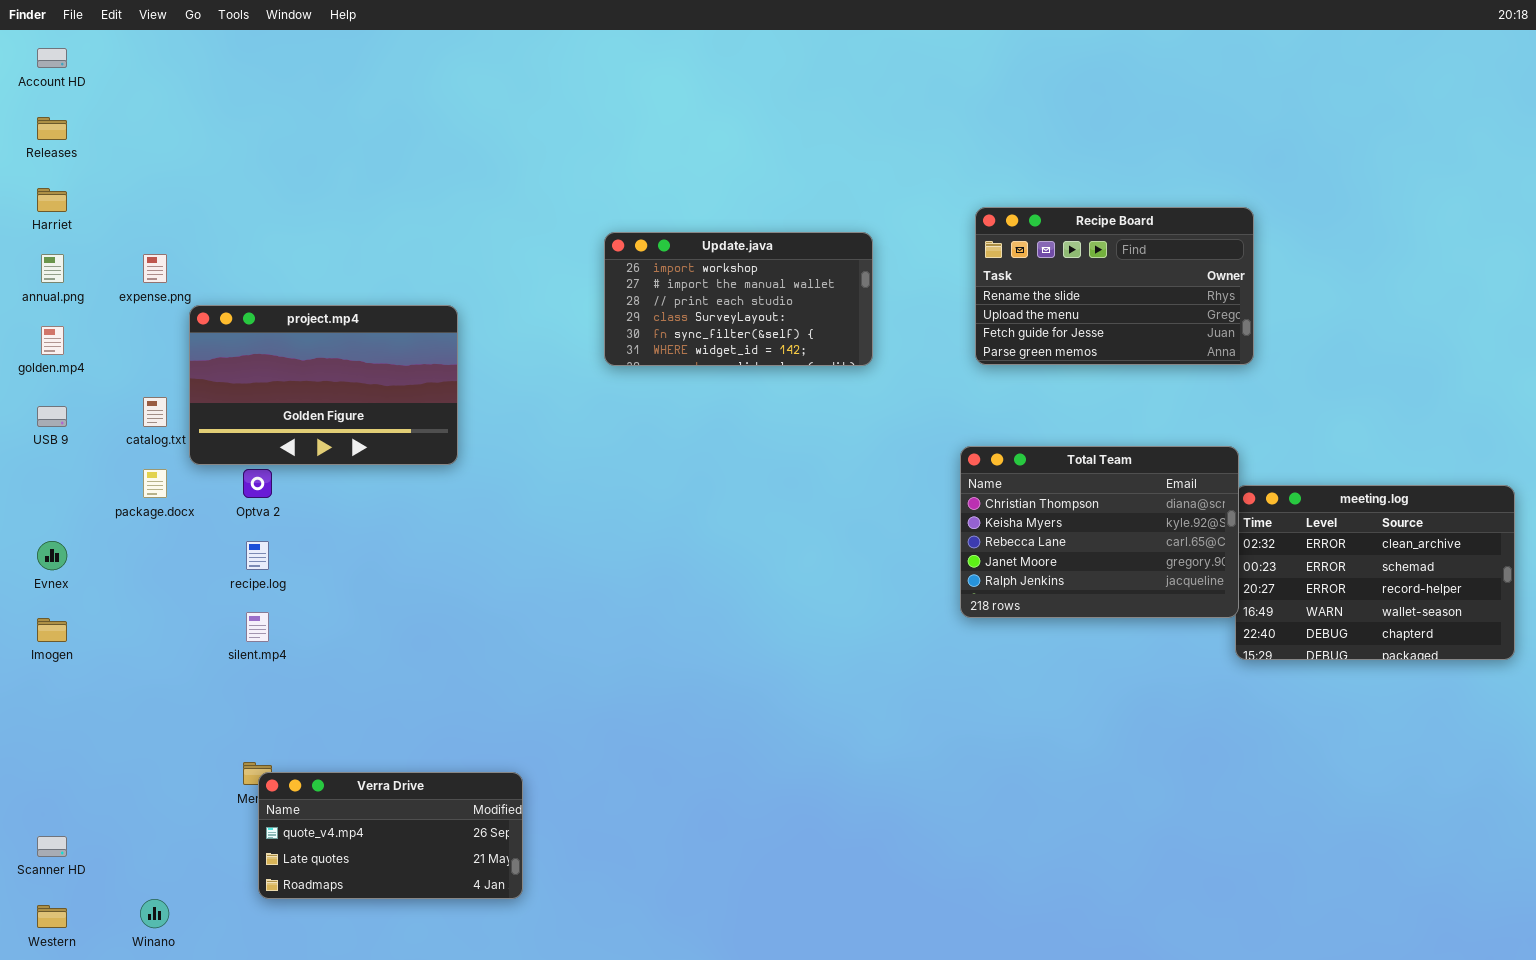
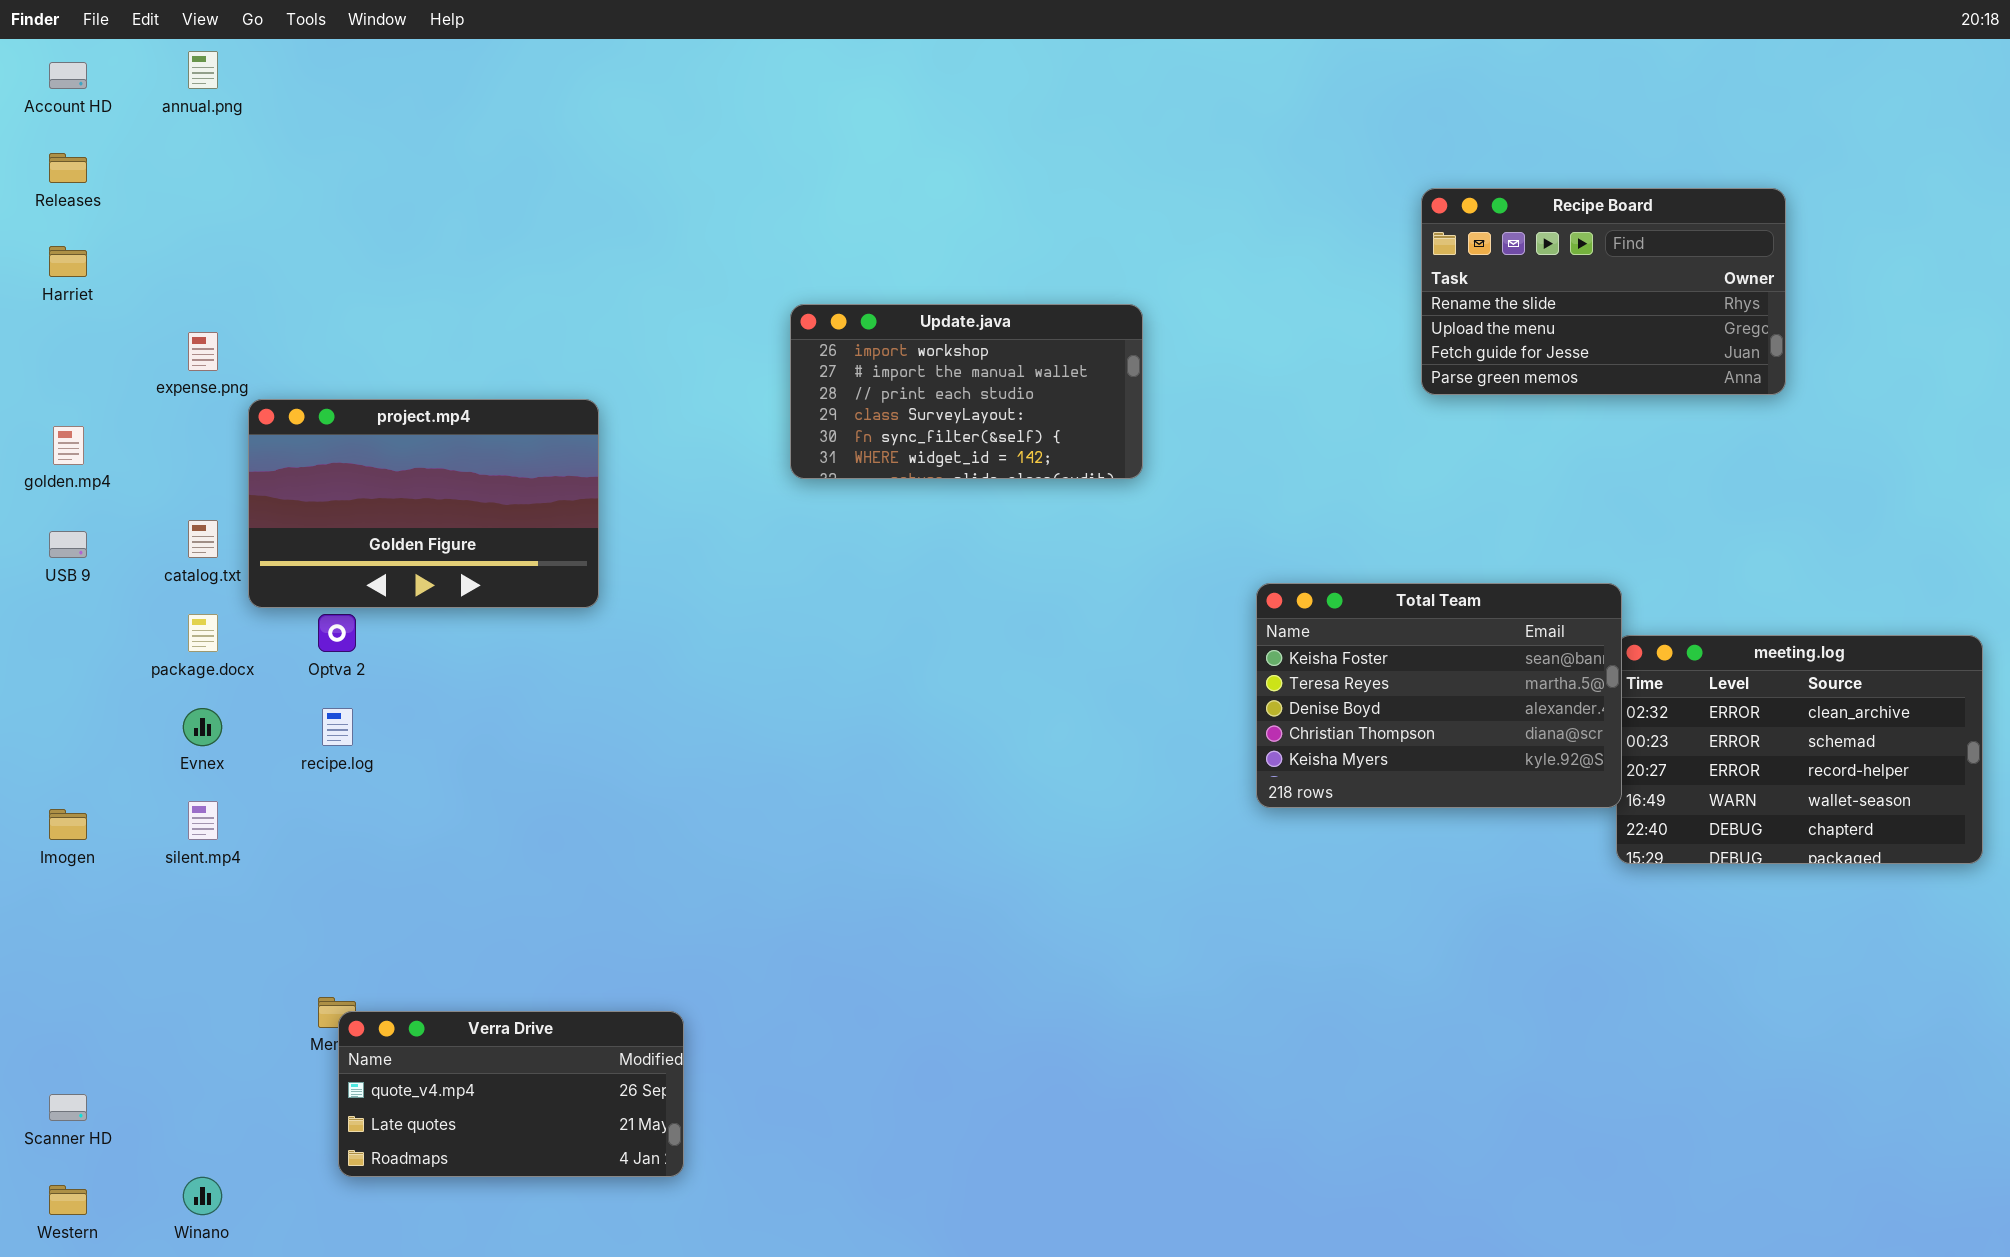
Recipe Board: [975,207,1254,365] -> [1421,188,1786,395], moved
annual.png: [41,254,64,283] -> [188,51,218,89], moved
Total Team: [960,446,1239,618] -> [1256,583,1622,808], scrolled up 3 rows
Evnex: [37,541,67,570] -> [183,708,222,746], moved
silent.mp4: [246,612,269,642] -> [188,801,218,840], moved

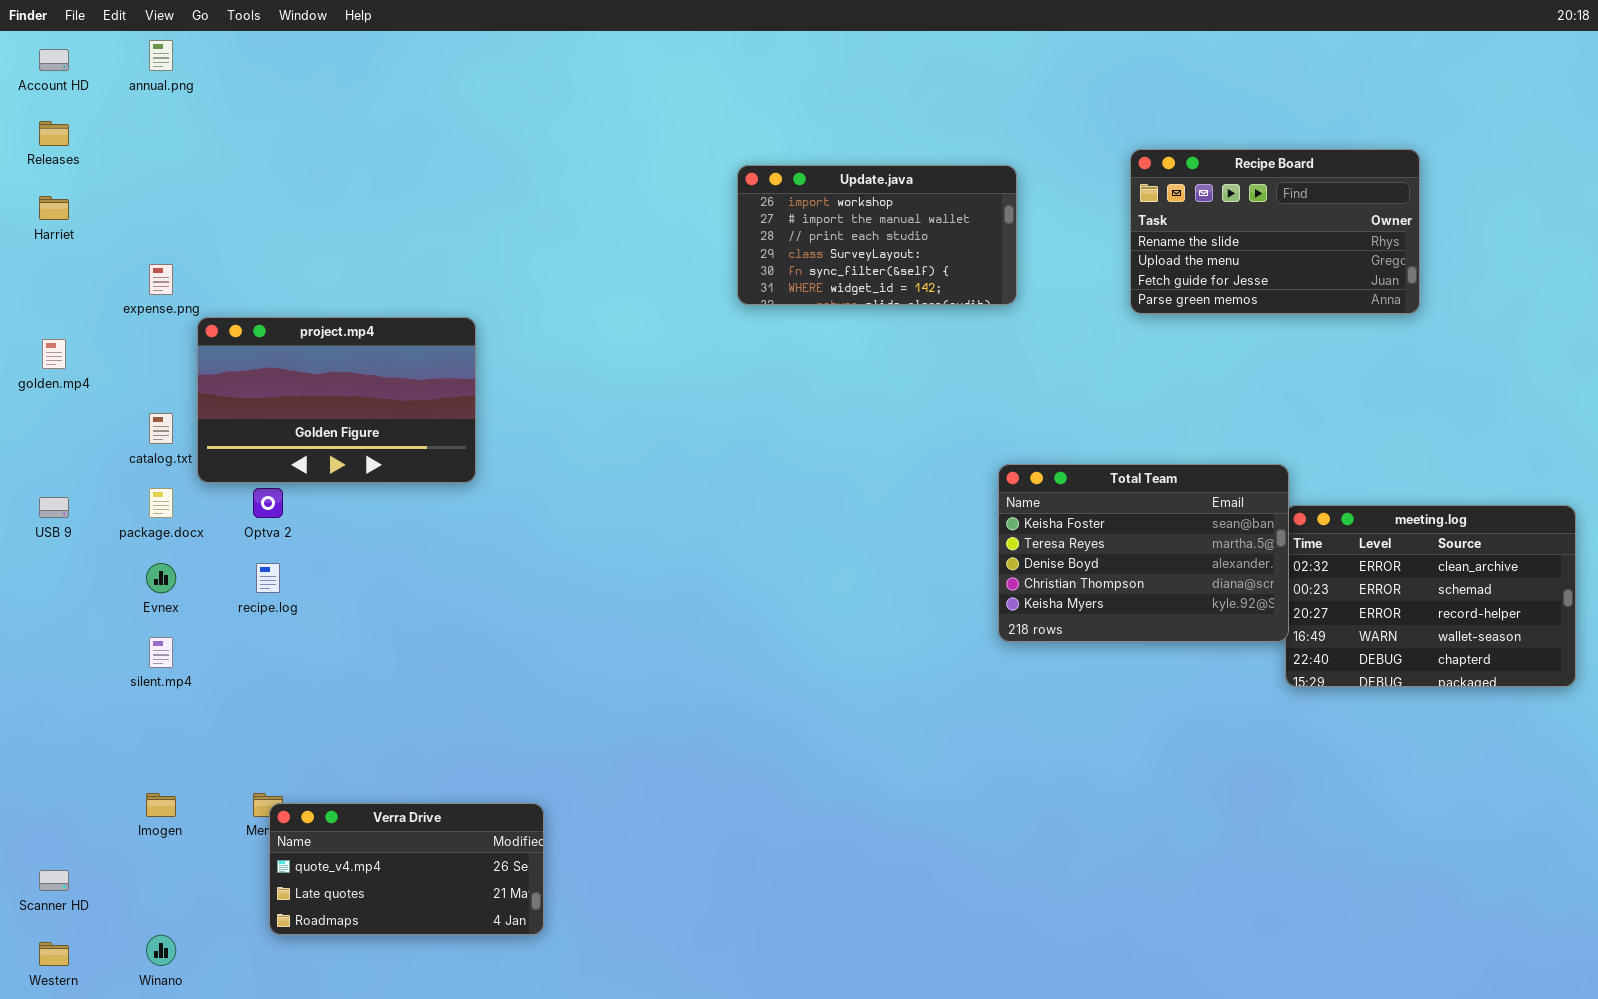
Update.java: [790,304,1143,479] -> [737,165,1017,305], moved
USB 9: [49,531,87,558] -> [39,497,69,518], moved
Imogen: [49,809,87,840] -> [146,793,176,817], moved

